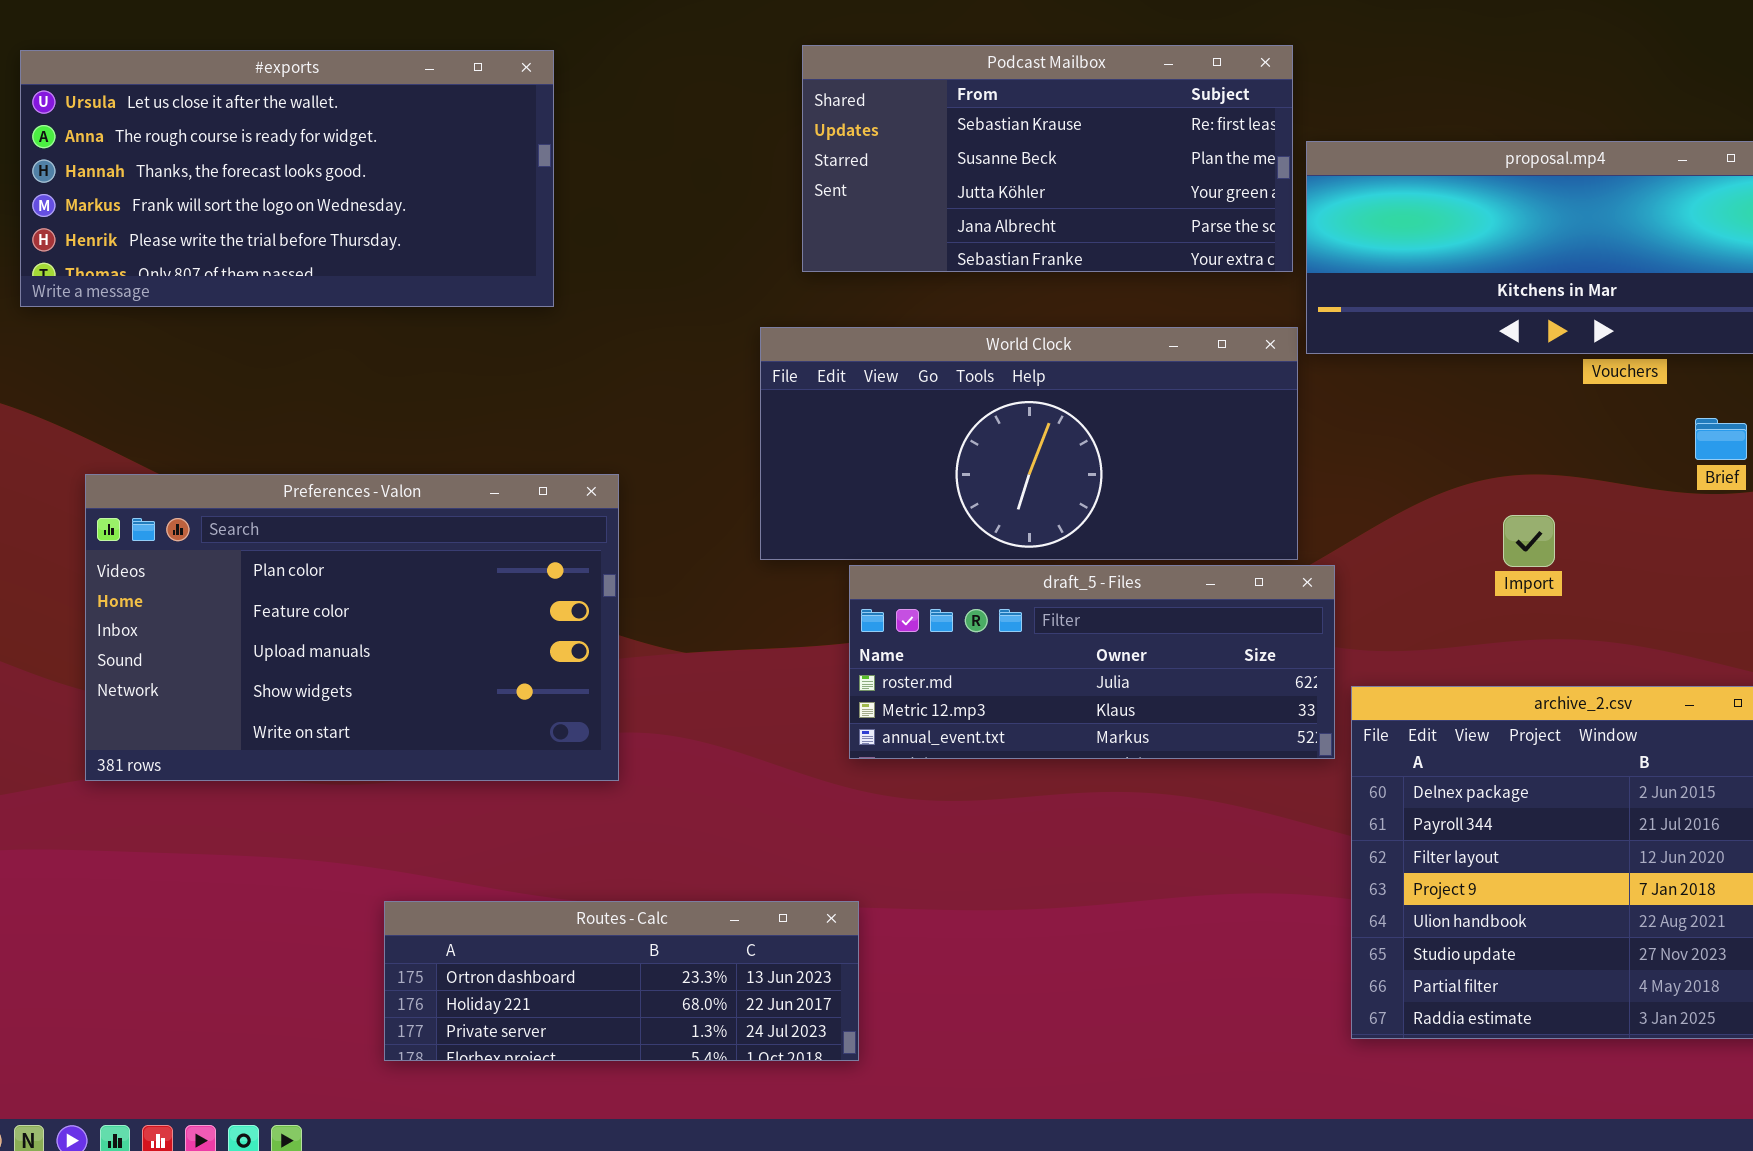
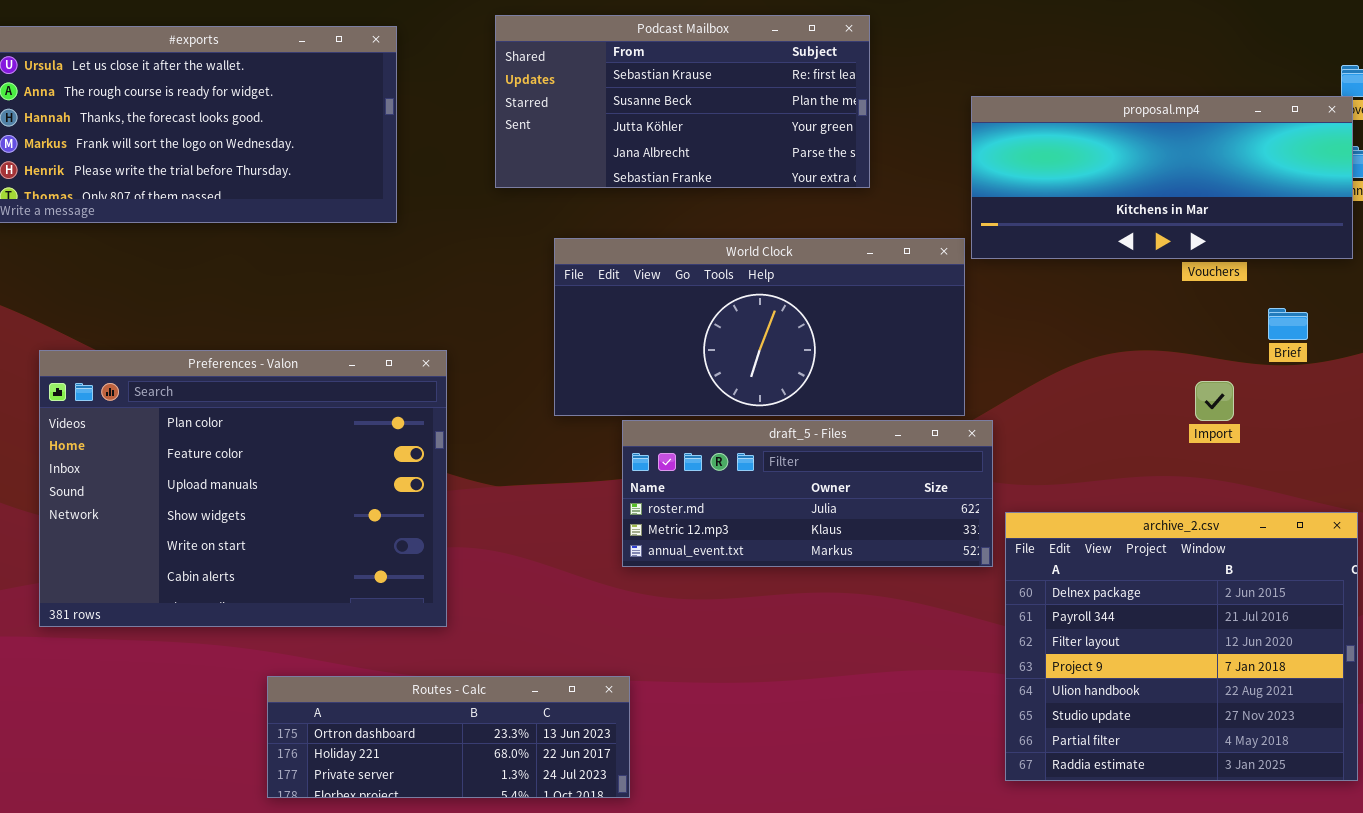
Podcast Mailbox: [802,45,1293,272] -> [495,15,870,188], moved
Preferences - Valon: [85,474,619,781] -> [39,350,447,627], resized
Import: [1503,515,1555,567] -> [1195,381,1234,421], moved

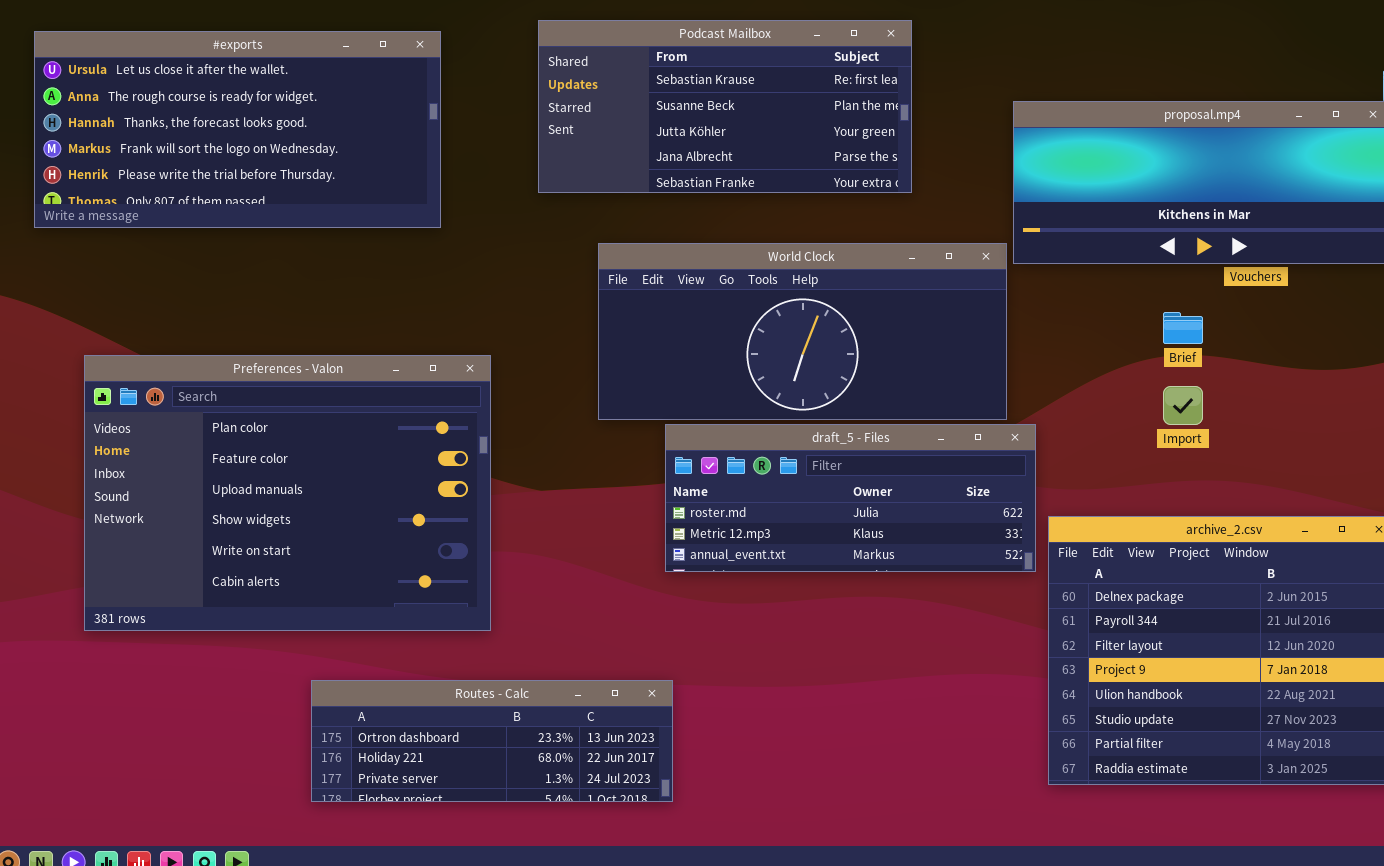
Brief: [1268,308,1308,340] -> [1163,312,1203,344], moved
Import: [1195,381,1234,421] -> [1163,386,1203,425], moved

